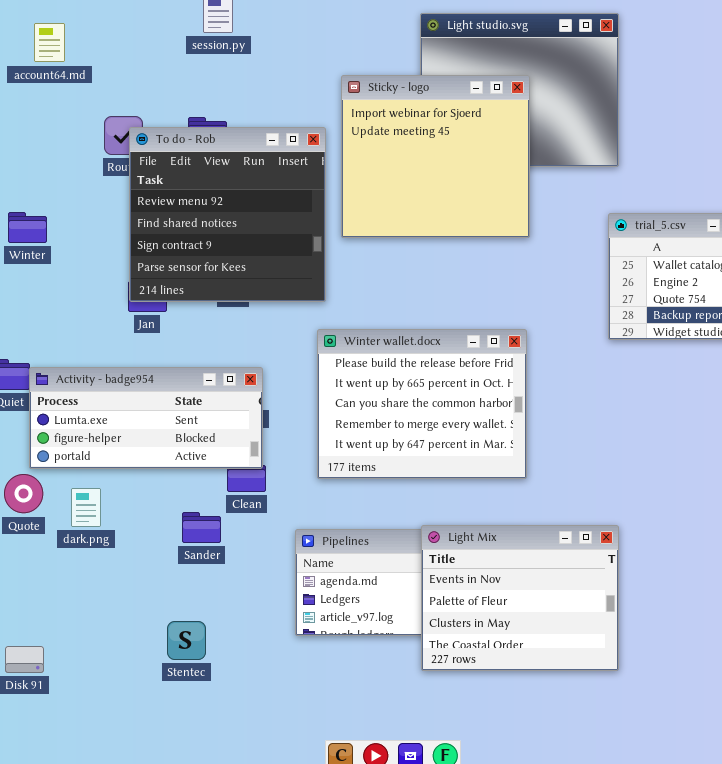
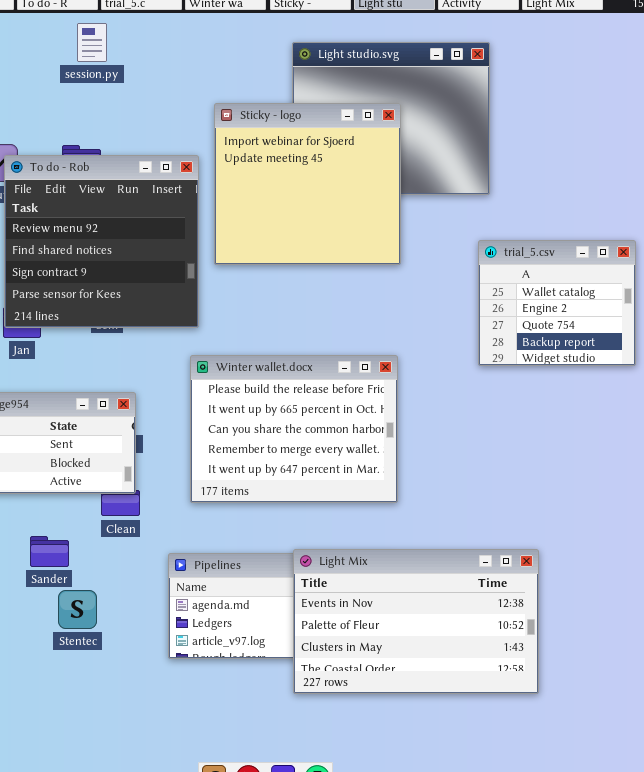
Sander: [182,512,221,543] -> [30,536,69,567], moved
Light Mix: [421,525,619,671] -> [293,549,539,694], resized
Stentec: [167,621,206,660] -> [58,590,97,629], moved

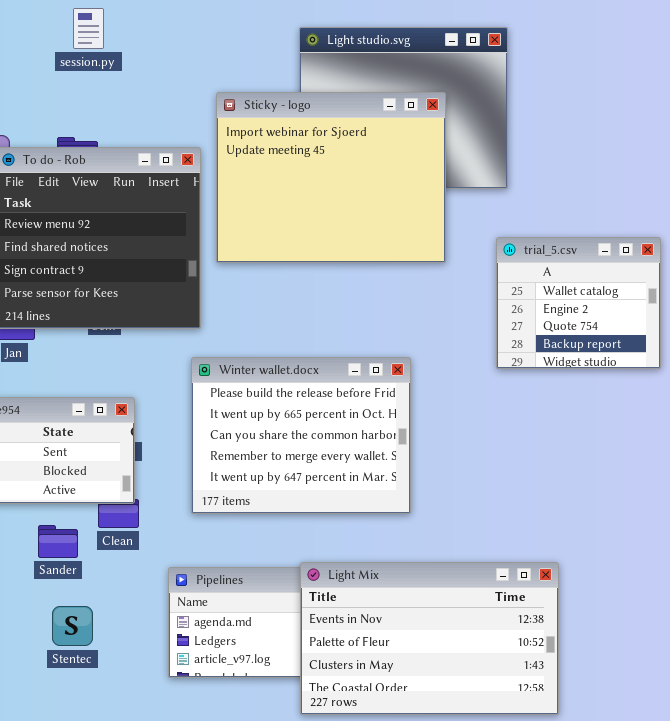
Sticky - logo: [214,103,401,265] -> [216,92,446,263], resized
Sander: [30,536,69,567] -> [38,525,78,558], moved

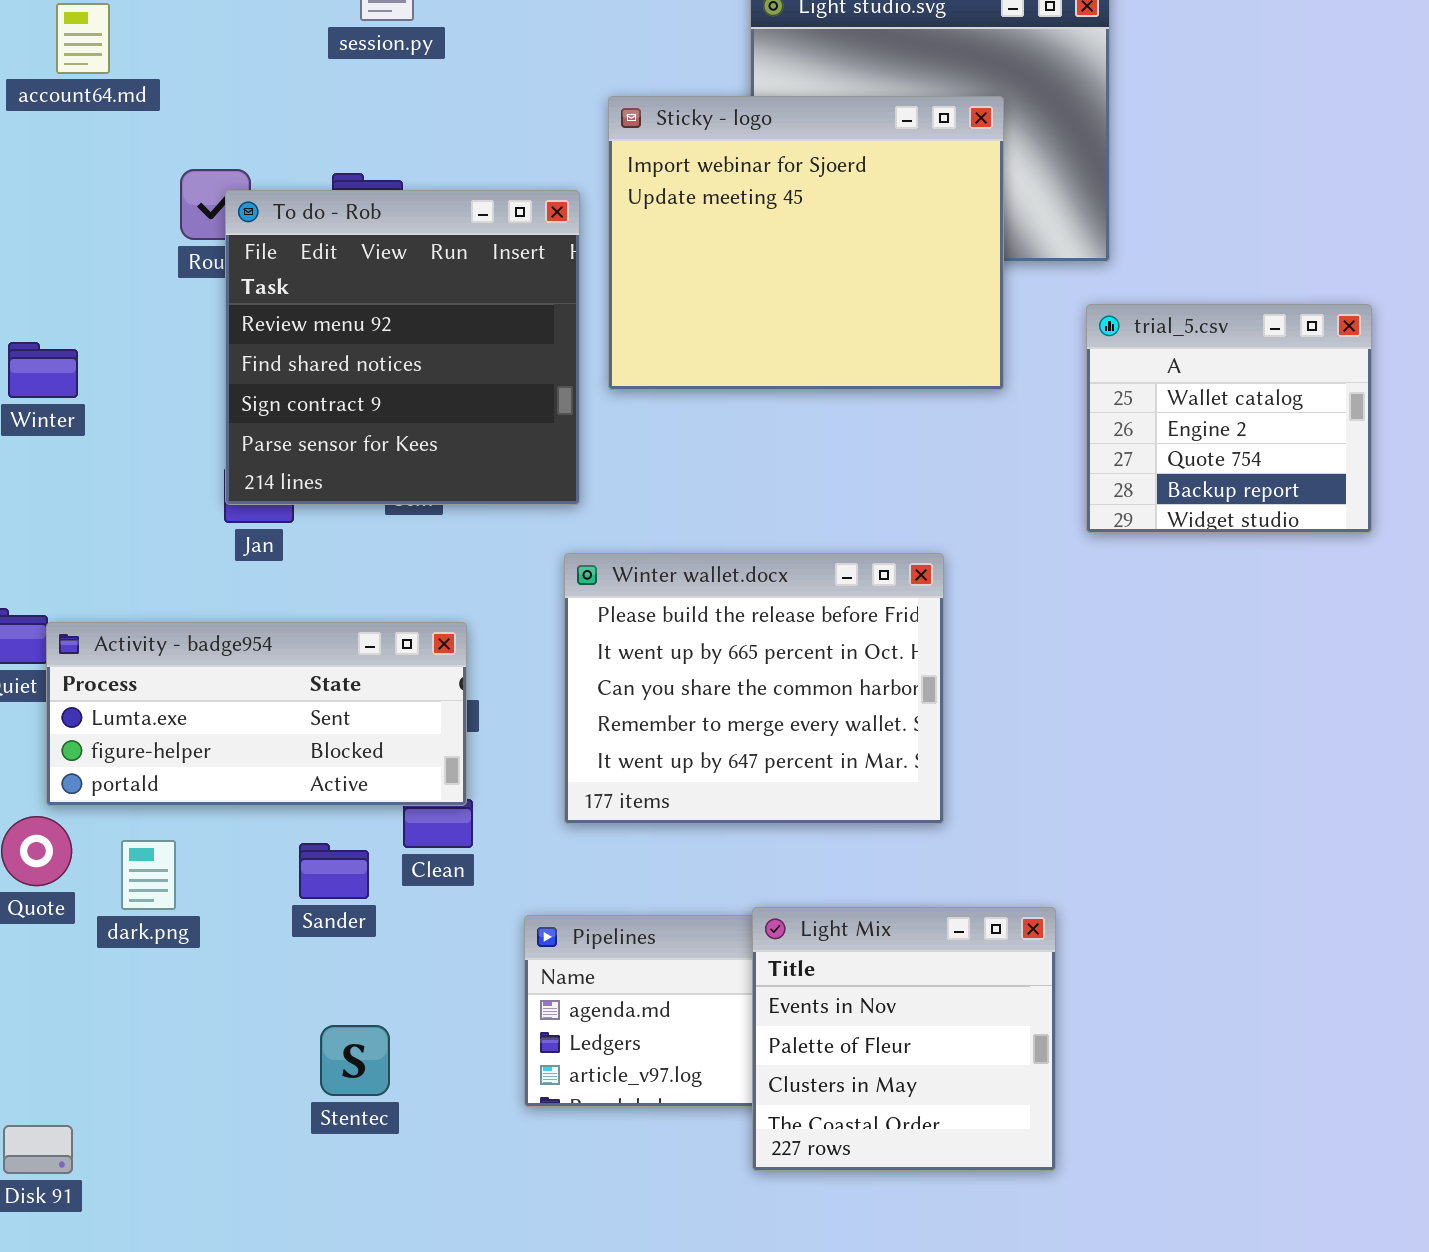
trial_5.csv: [496,237,661,369] -> [1086,304,1372,533], moved
Light Mix: [300,562,559,715] -> [752,907,1056,1171], resized
Stentec: [52,606,93,646] -> [320,1025,390,1096], moved

